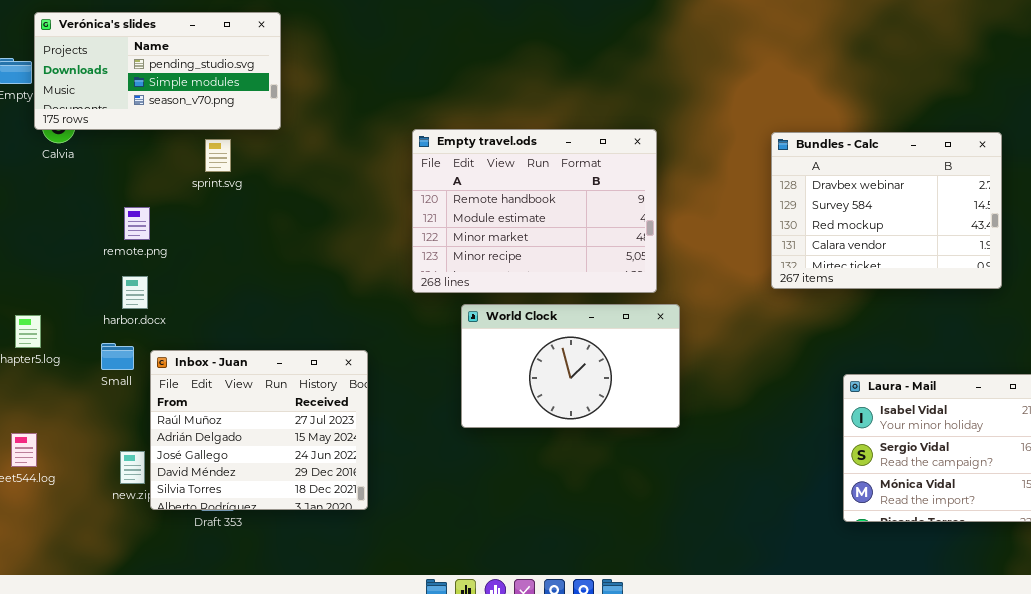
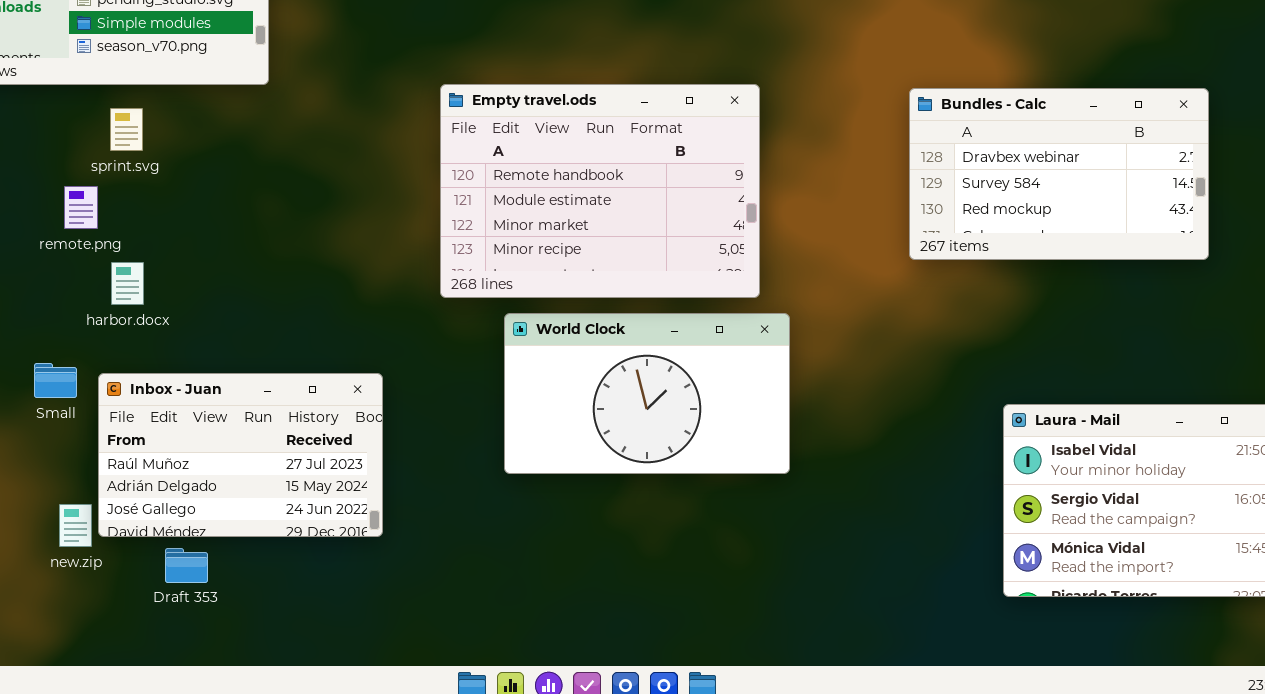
Bundles - Calc: [771,132,1002,289] -> [909,88,1209,260], resized
sprint.svg: [205,139,231,172] -> [110,108,143,151], moved
harbor.docx: [122,276,148,309] -> [111,262,144,305], moved
Inbox - Juan: [150,350,368,510] -> [98,373,383,537], resized

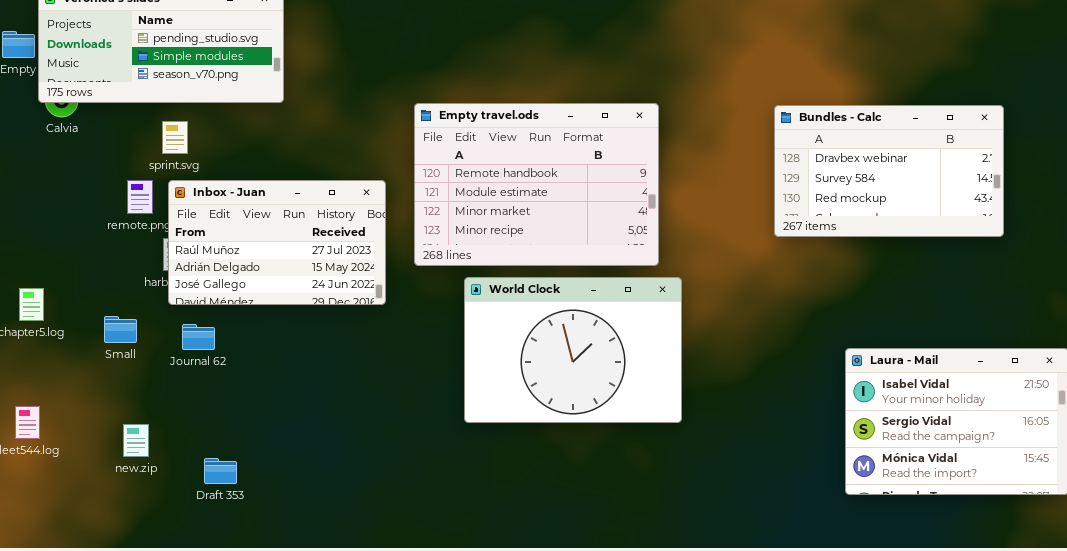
World Clock: [504,313,790,474] -> [464,277,682,423], resized
Inbox - Juan: [98,373,383,537] -> [168,180,386,305], moved

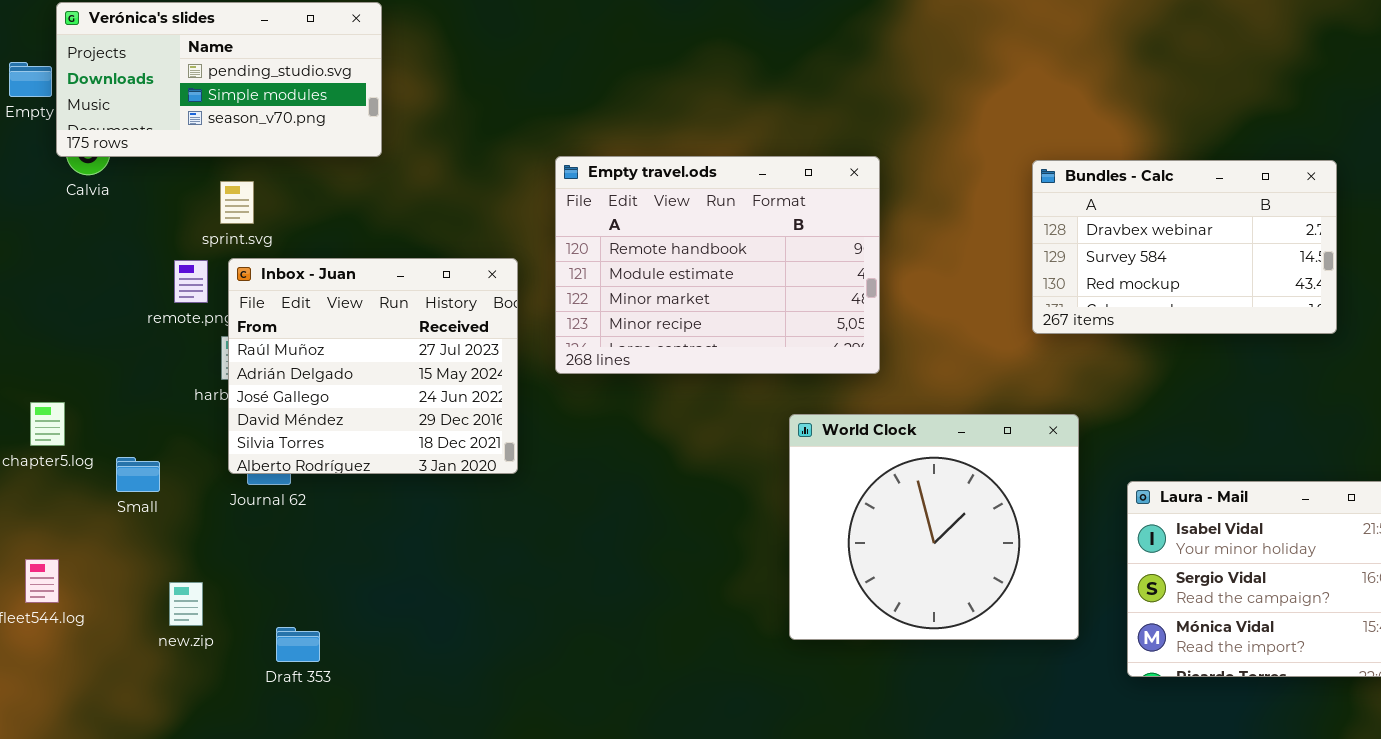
Inbox - Juan: [168,180,386,305] -> [228,258,518,474], resized
World Clock: [464,277,682,423] -> [789,414,1079,640], moved, resized
Small: [104,316,137,343] -> [116,457,160,492], moved

